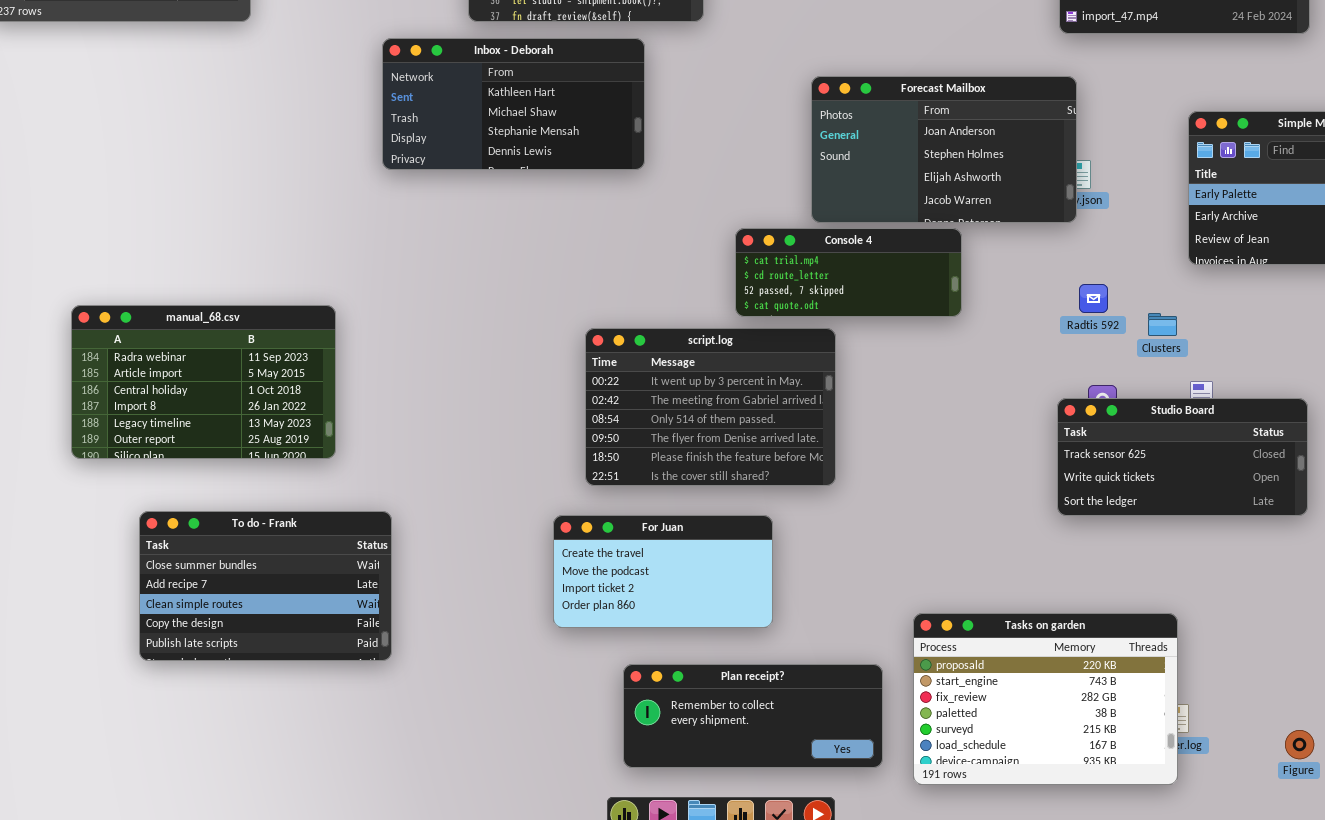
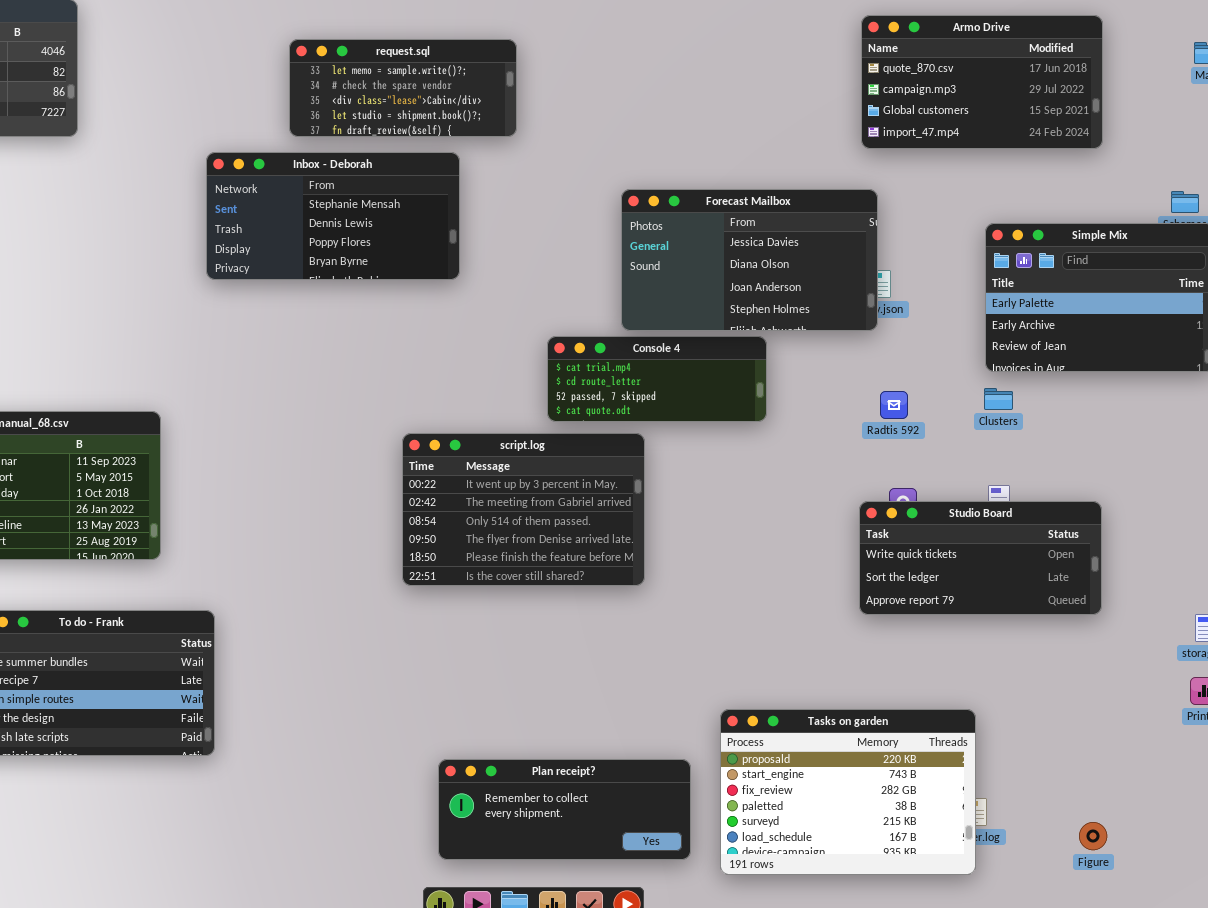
Inbox - Deborah: [382,38,645,170] -> [206,152,460,280], scrolled down 2 rows
Forecast Mailbox: [811,76,1077,223] -> [621,189,878,331], scrolled up 2 rows
Clusters: [1148,313,1177,336] -> [984,388,1013,410], moved
Studio Board: [1057,398,1308,516] -> [859,501,1102,615], scrolled down 1 row
For Juan: [553,515,773,628] -> none, closed

